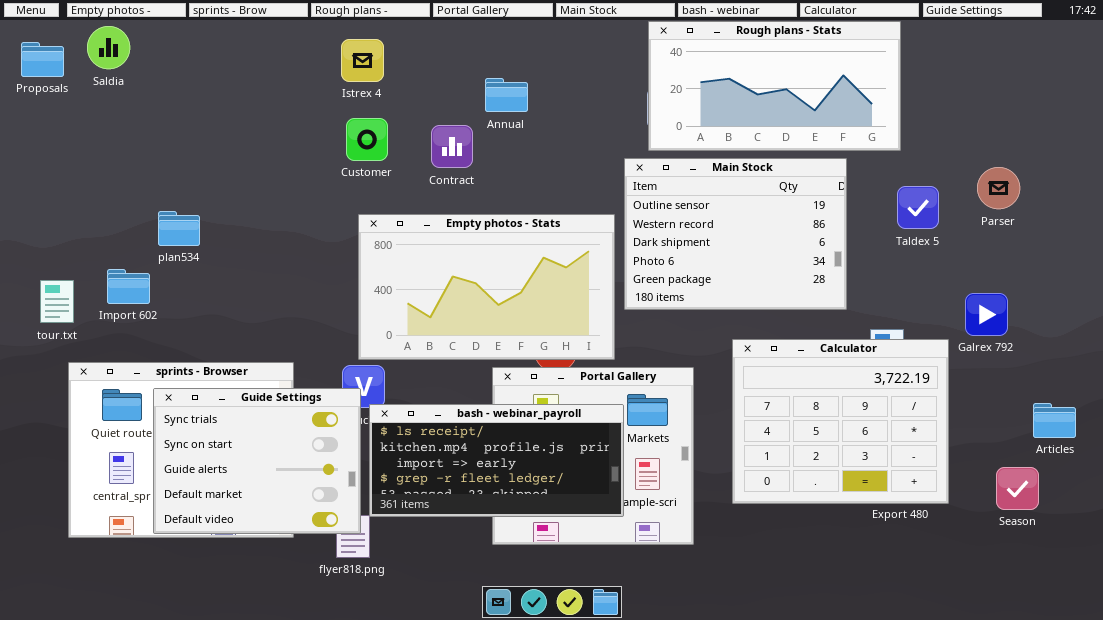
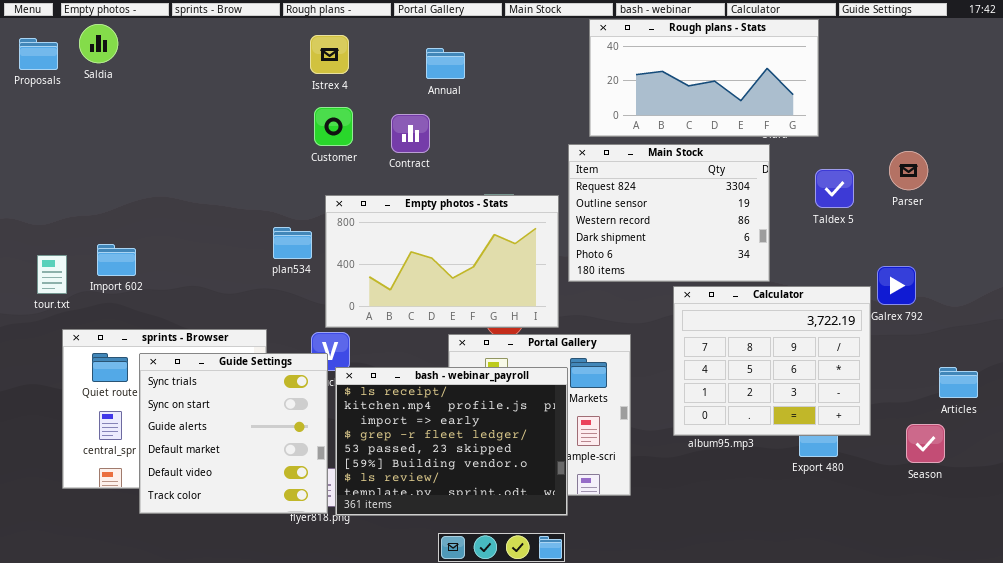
Annual: [485,78,528,112] -> [426,48,465,79], moved
Main Stock: [624,158,847,310] -> [568,144,770,282], scrolled up 1 row
plan534: [158,211,200,246] -> [273,227,312,259], moved
Calculator: [732,339,949,504] -> [673,286,871,436], moved
Guide Settings: [153,388,361,534] -> [139,353,328,514], resized
bash - webinar_payroll: [369,404,624,517] -> [335,367,568,516], resized

